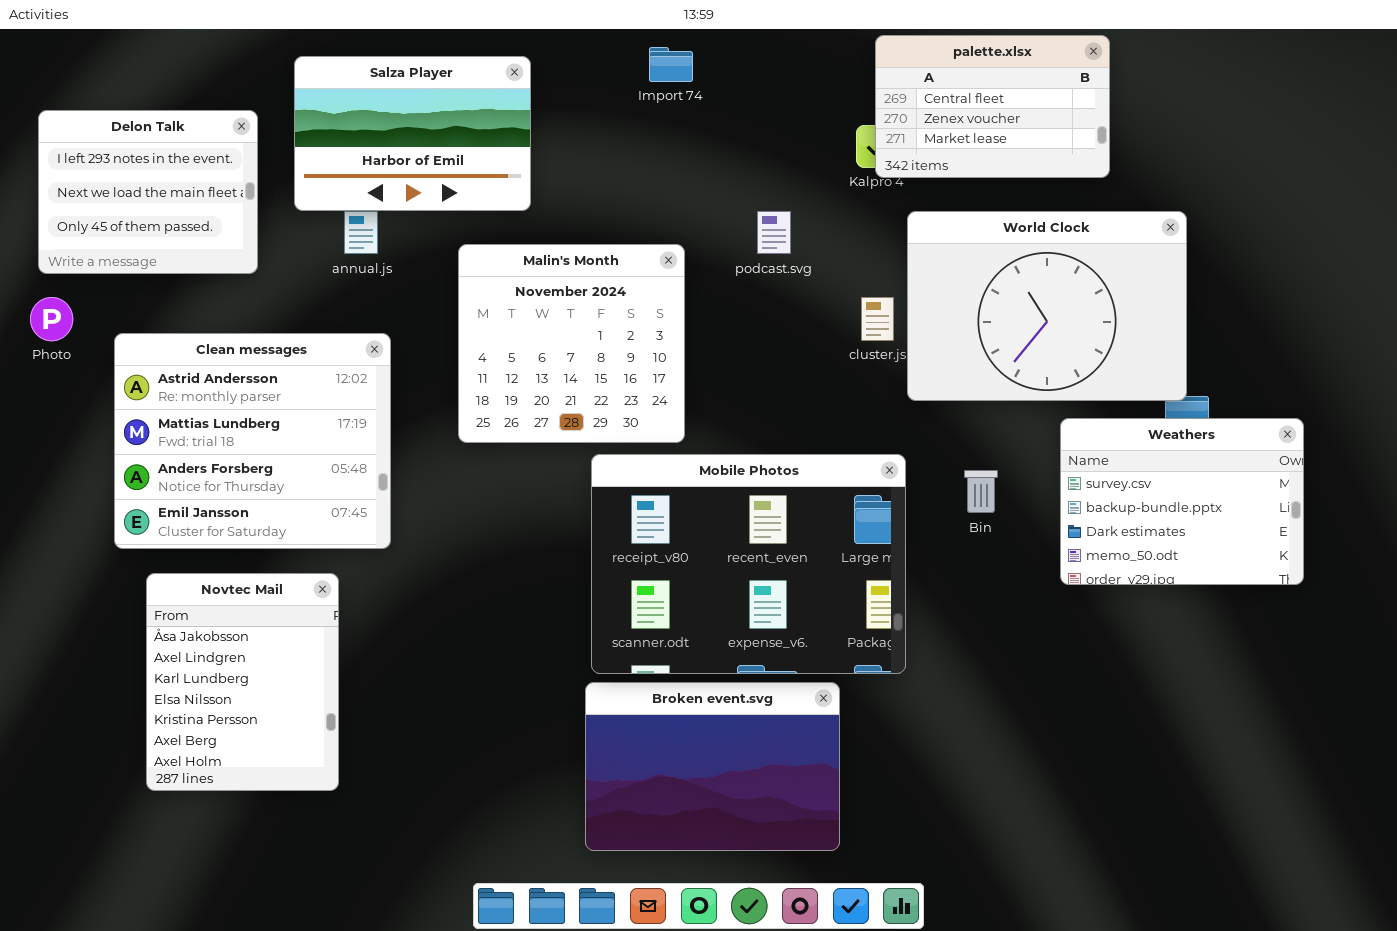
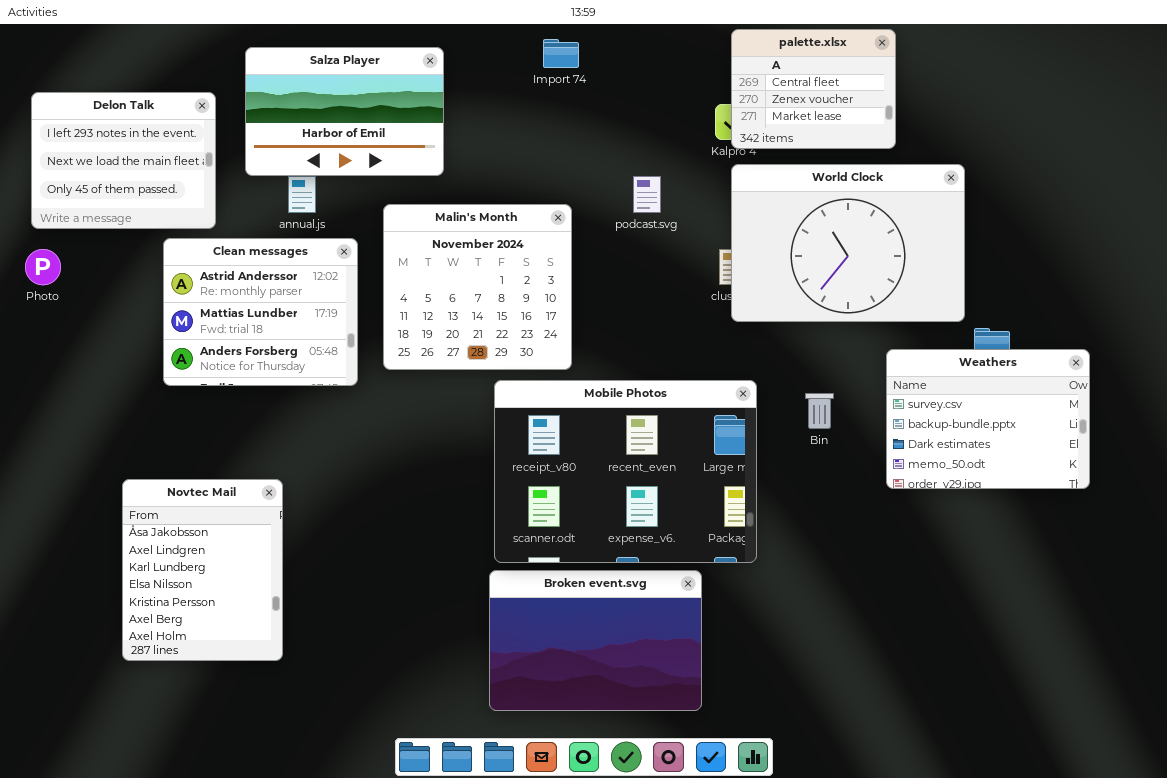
palette.xlsx: [875,35,1110,178] -> [731,29,896,149], resized
World Clock: [907,211,1187,401] -> [731,164,965,322], moved
Clean messages: [114,333,391,549] -> [163,238,358,386], moved, resized

